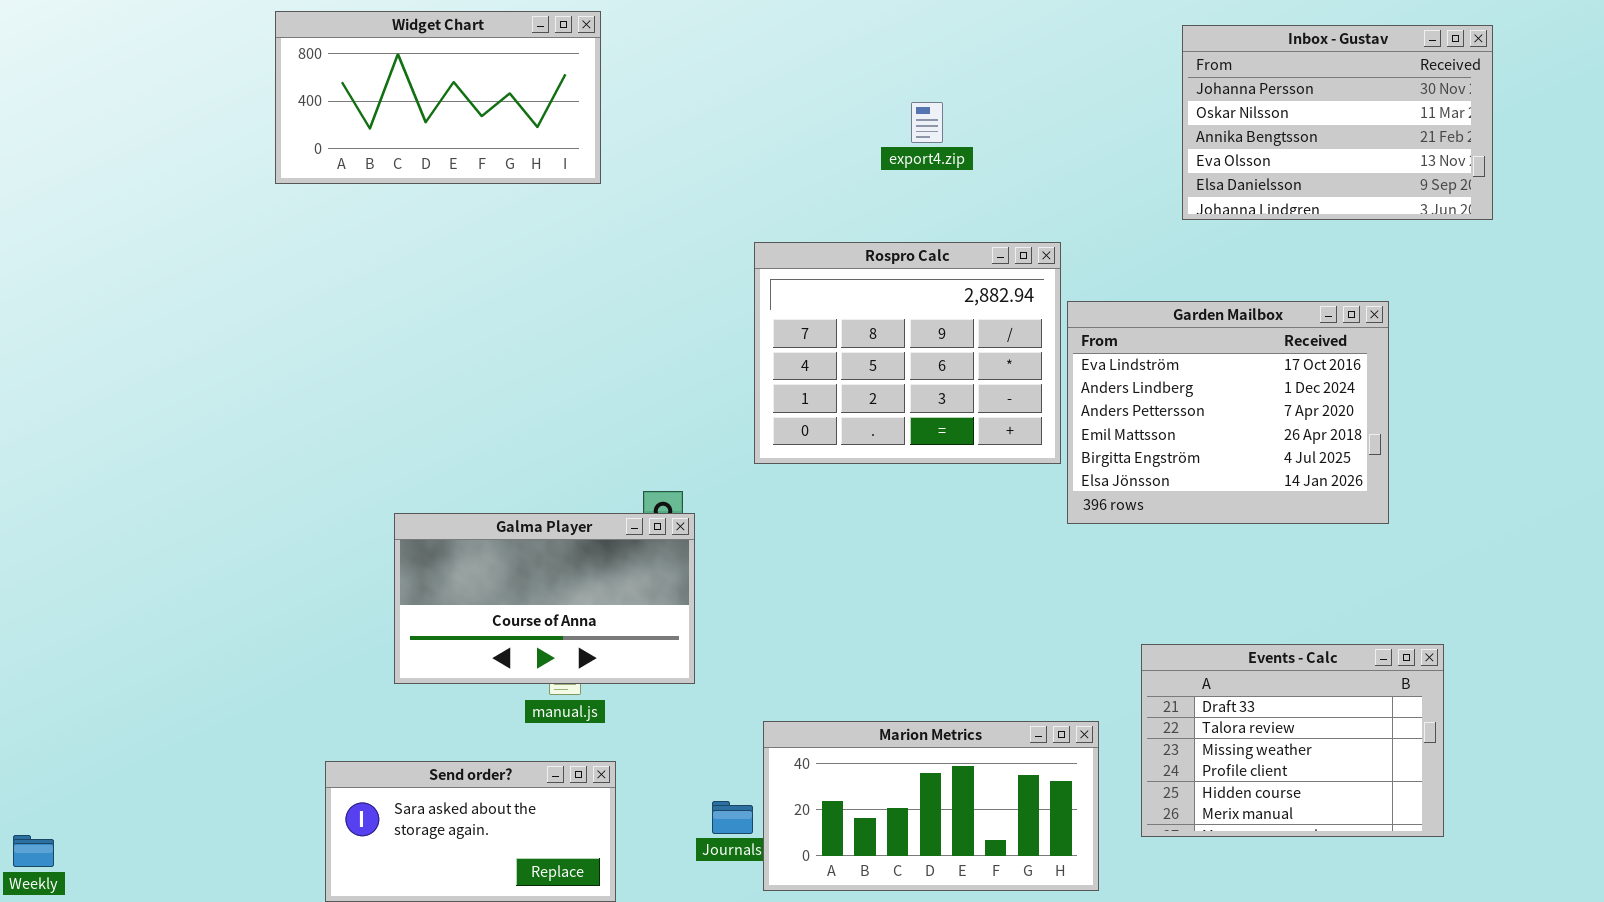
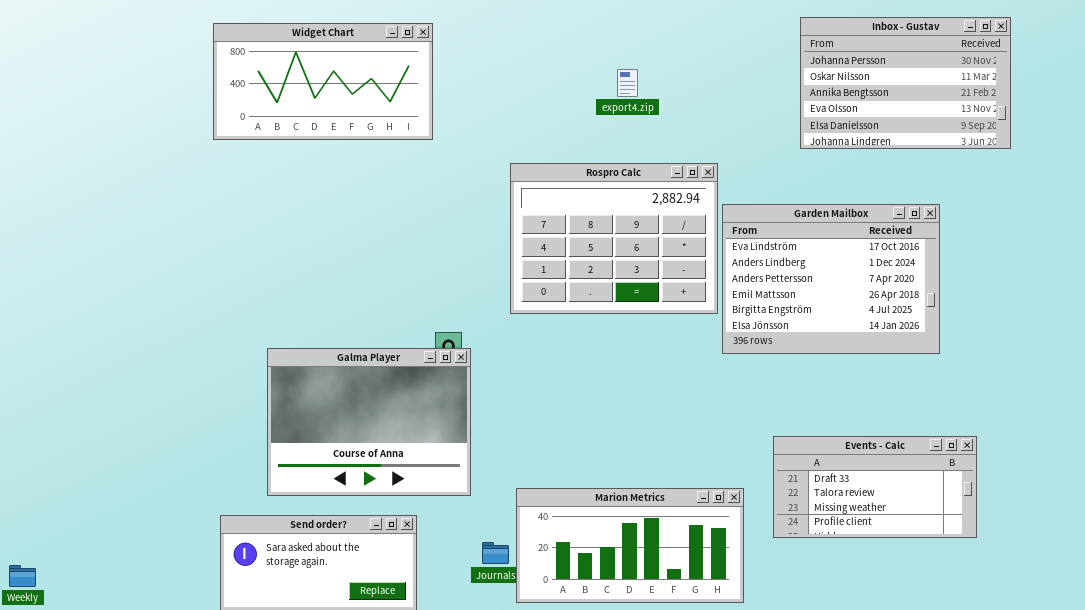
Widget Chart: [275,11,601,184] -> [213,23,433,140], moved
Galma Player: [394,513,695,684] -> [267,348,471,496], resized
Events - Calc: [1141,644,1444,837] -> [773,436,977,538], resized

